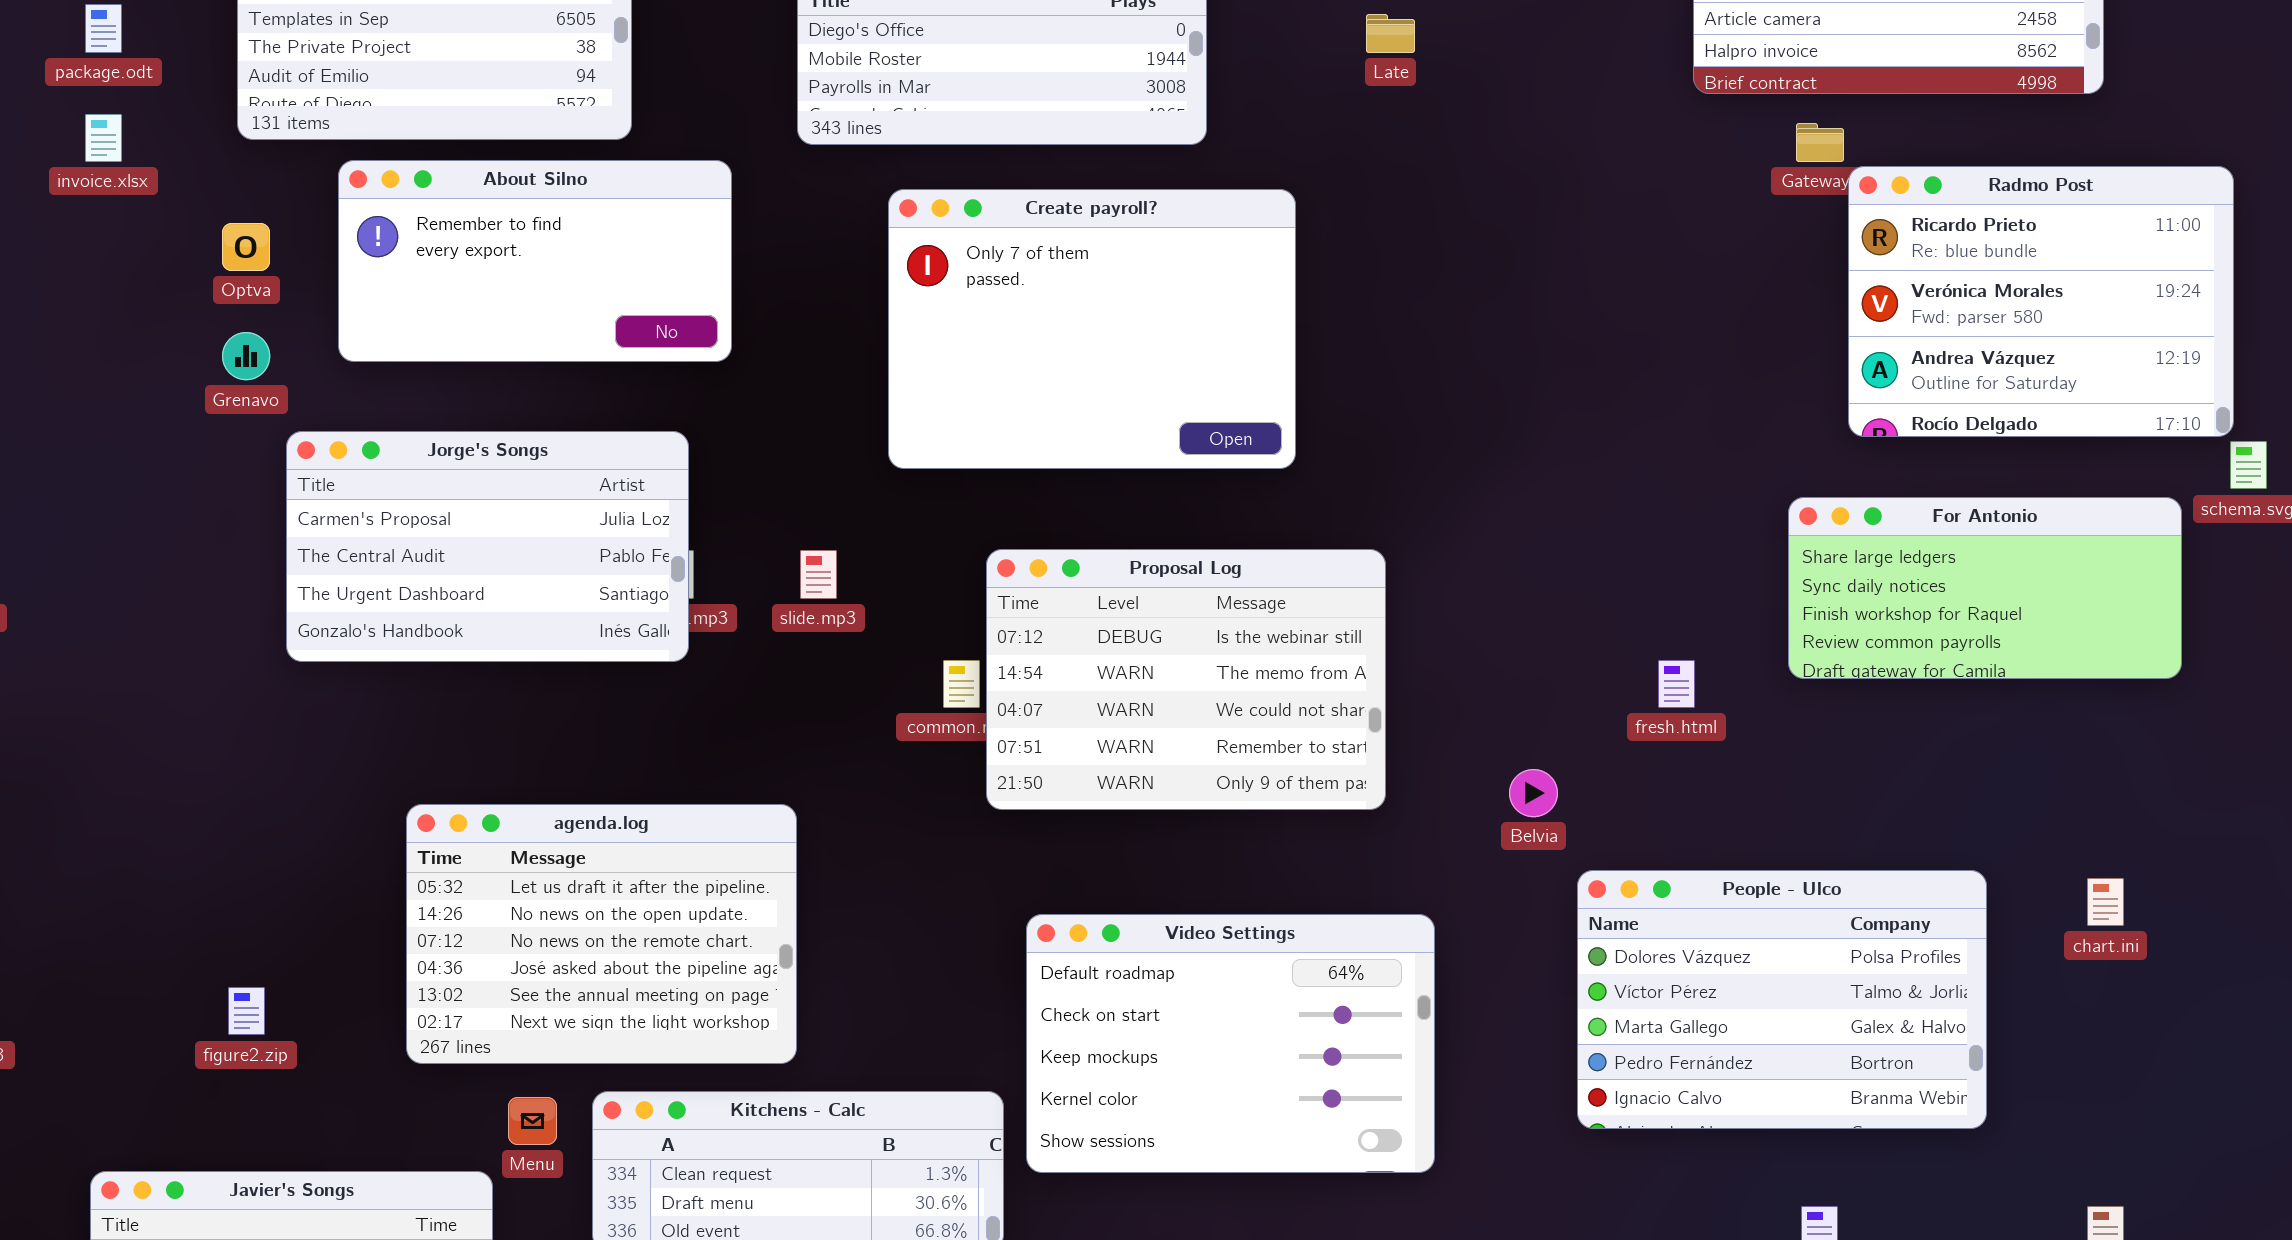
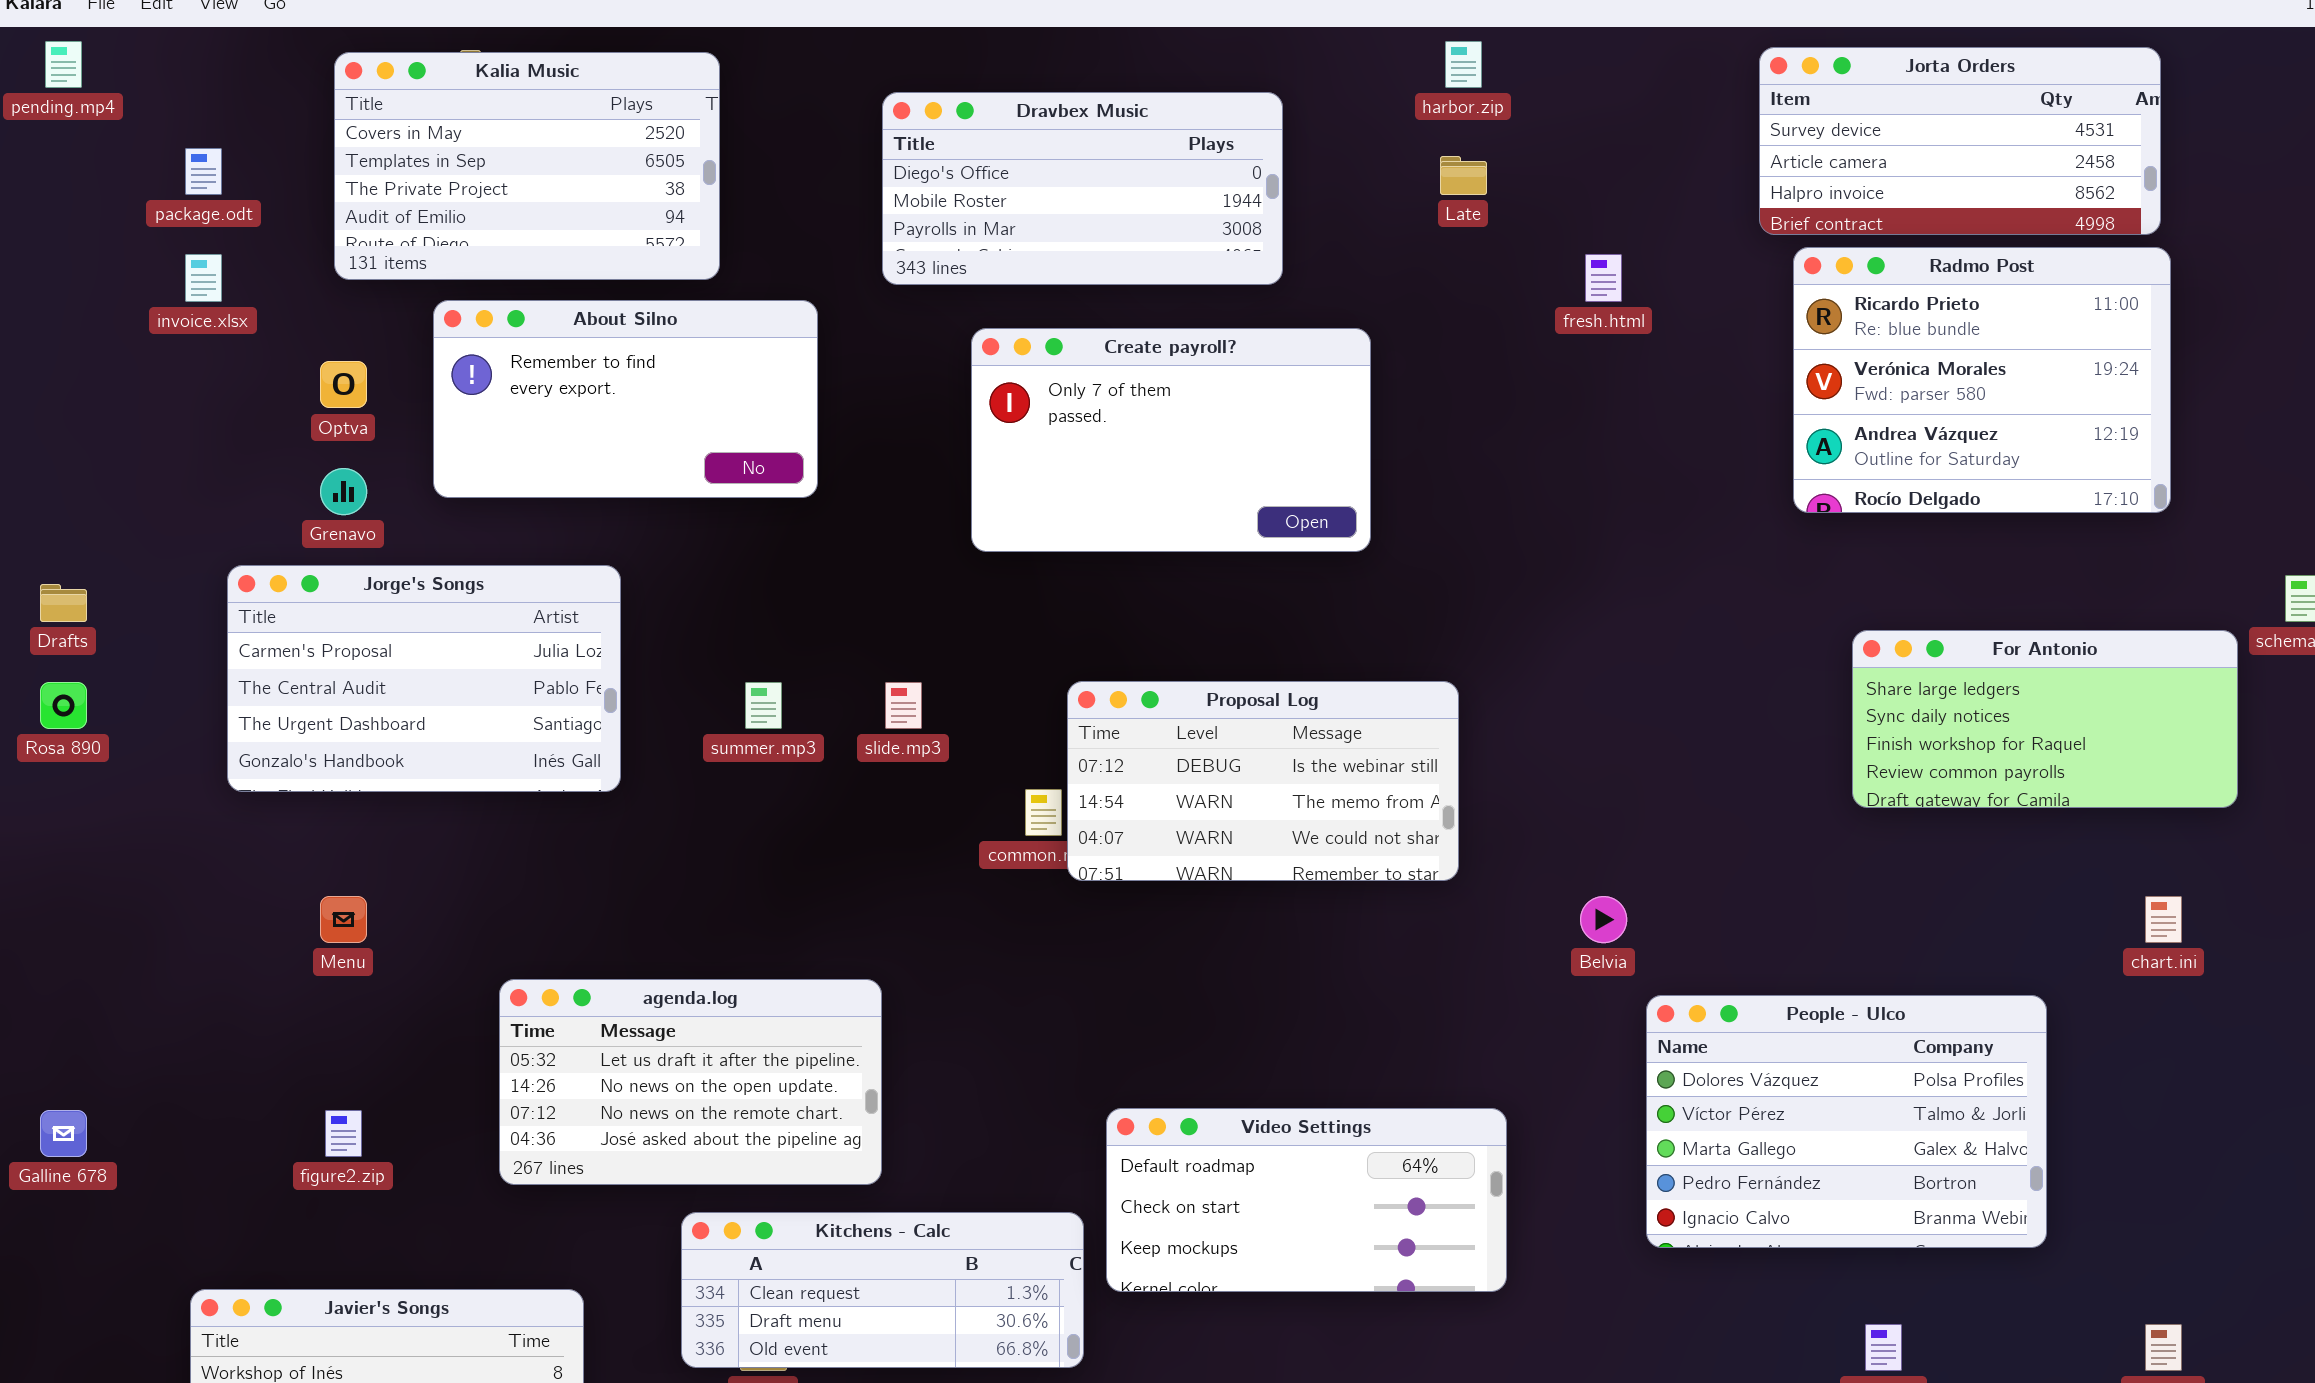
Radmo Post: [1848,166,2234,437] -> [1793,247,2171,513], moved
Create payroll?: [888,189,1296,469] -> [971,328,1371,552], resized
Jorge's Songs: [286,431,689,662] -> [227,565,621,792], moved
Proposal Log: [986,549,1386,810] -> [1067,681,1459,881], resized
fresh.html: [1658,660,1695,708] -> [1585,254,1622,302], moved
agenda.log: [406,804,797,1064] -> [499,979,882,1185], resized
chart.ini: [2087,878,2124,926] -> [2145,896,2182,943], moved
Video Settings: [1026,914,1435,1173] -> [1106,1108,1507,1292], resized
Menu: [508,1097,557,1145] -> [320,896,367,943], moved

